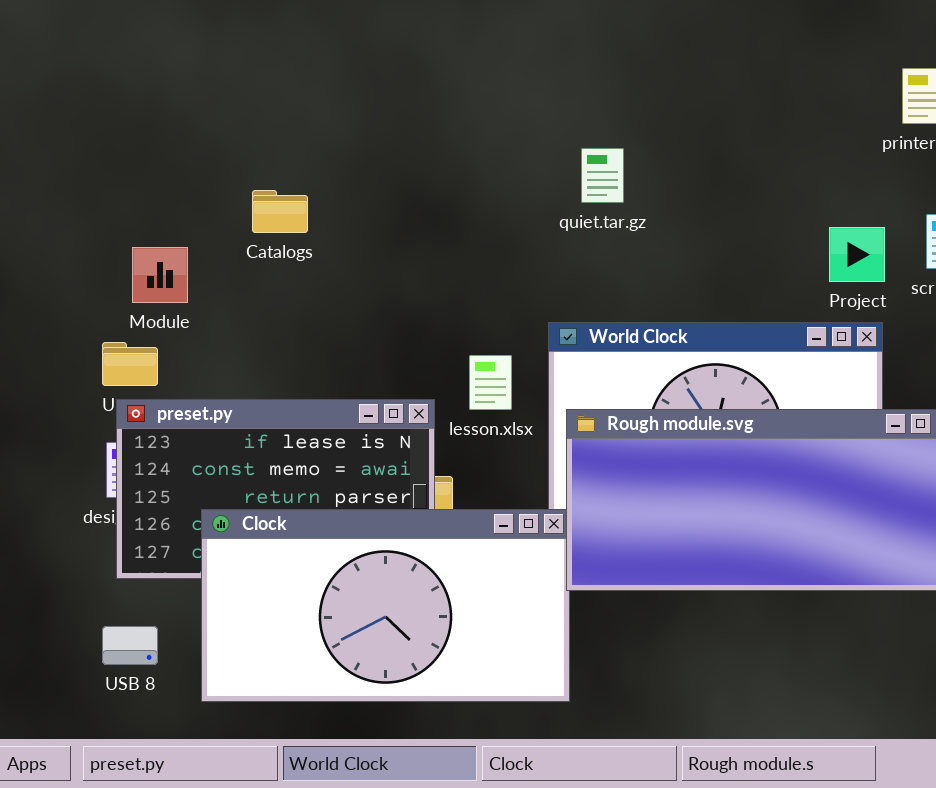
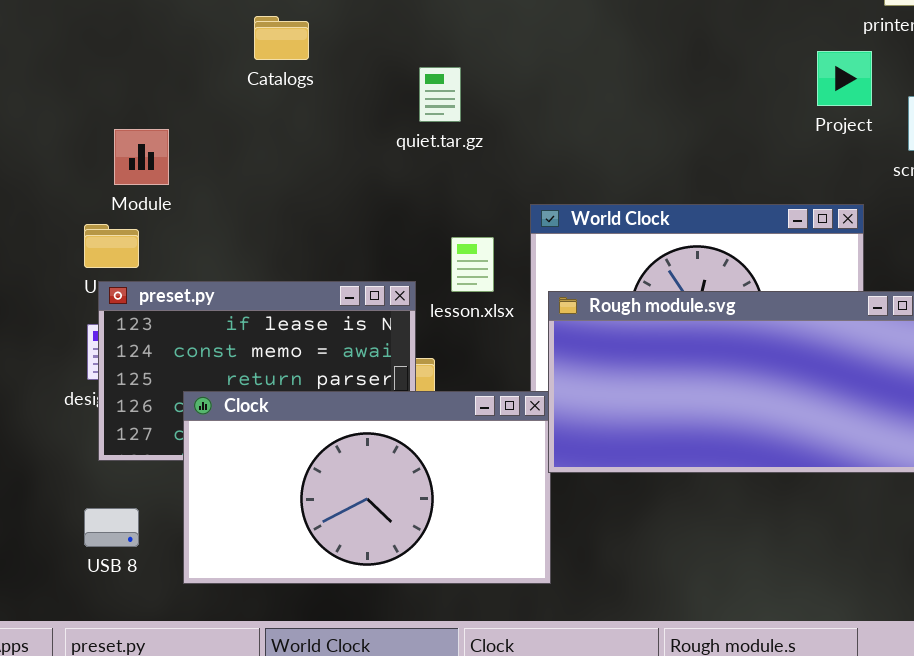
quiet.tar.gz: [581,148,624,203] -> [419,67,461,122], moved
Catalogs: [252,190,308,233] -> [254,16,309,60], moved
Project: [829,227,885,282] -> [817,51,872,106], moved

